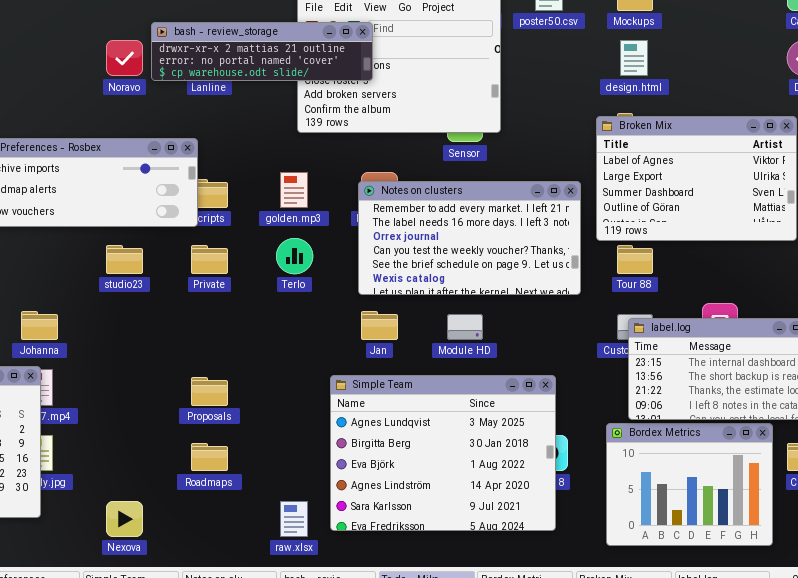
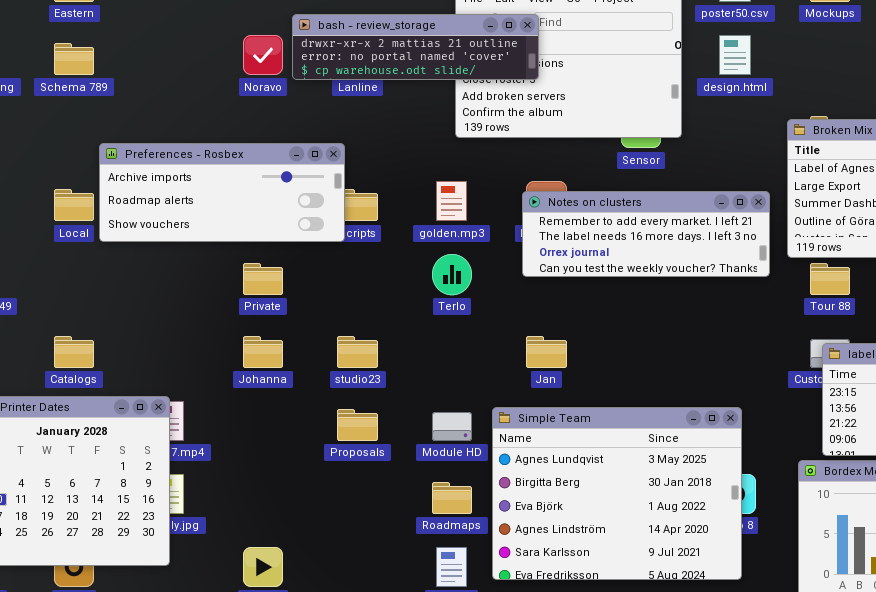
design.html: [620,40,648,76] -> [719,35,751,75], moved
Notes on clusters: [358,181,581,295] -> [522,191,770,277], resized
studio23: [106,245,143,274] -> [337,336,378,368], moved
Private: [191,245,228,274] -> [243,263,283,295], moved
Johanna: [21,311,58,340] -> [243,336,283,368], moved
Module HD: [447,314,483,340] -> [432,412,472,441], moved
Roadmaps: [191,443,228,471] -> [432,482,472,514], moved

